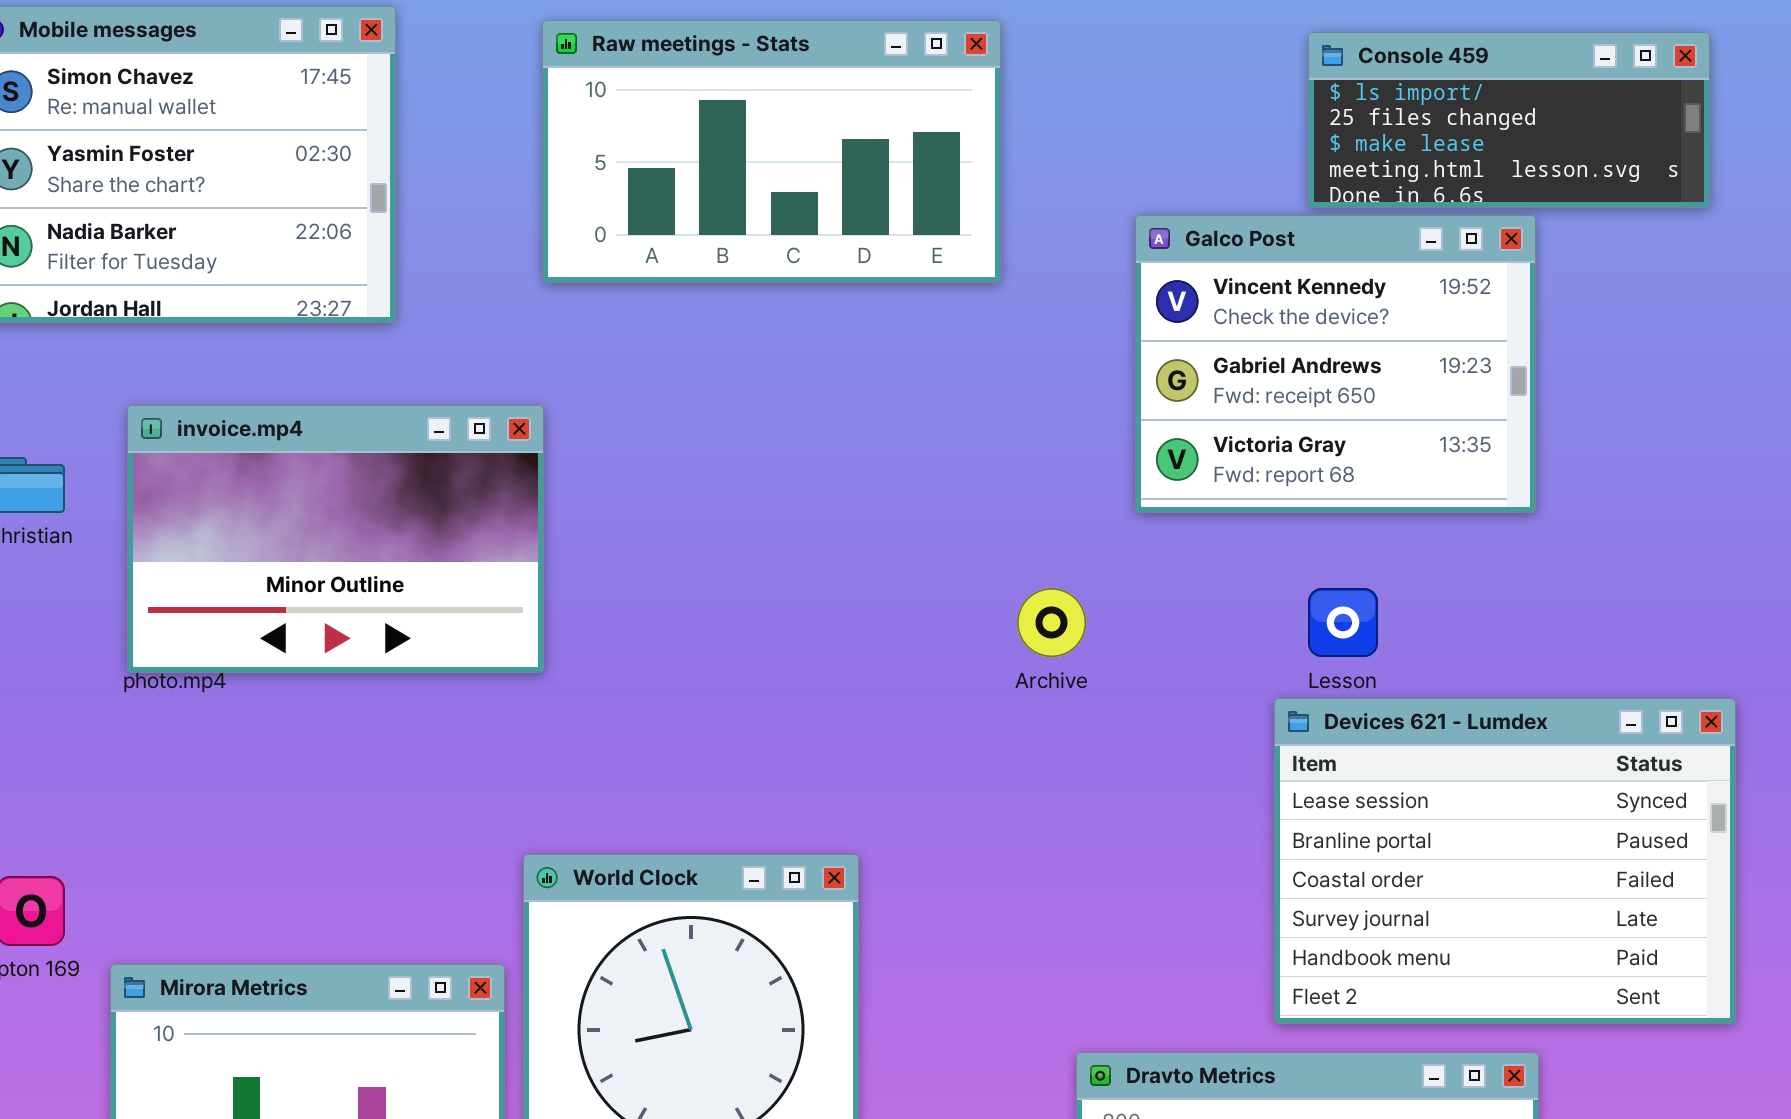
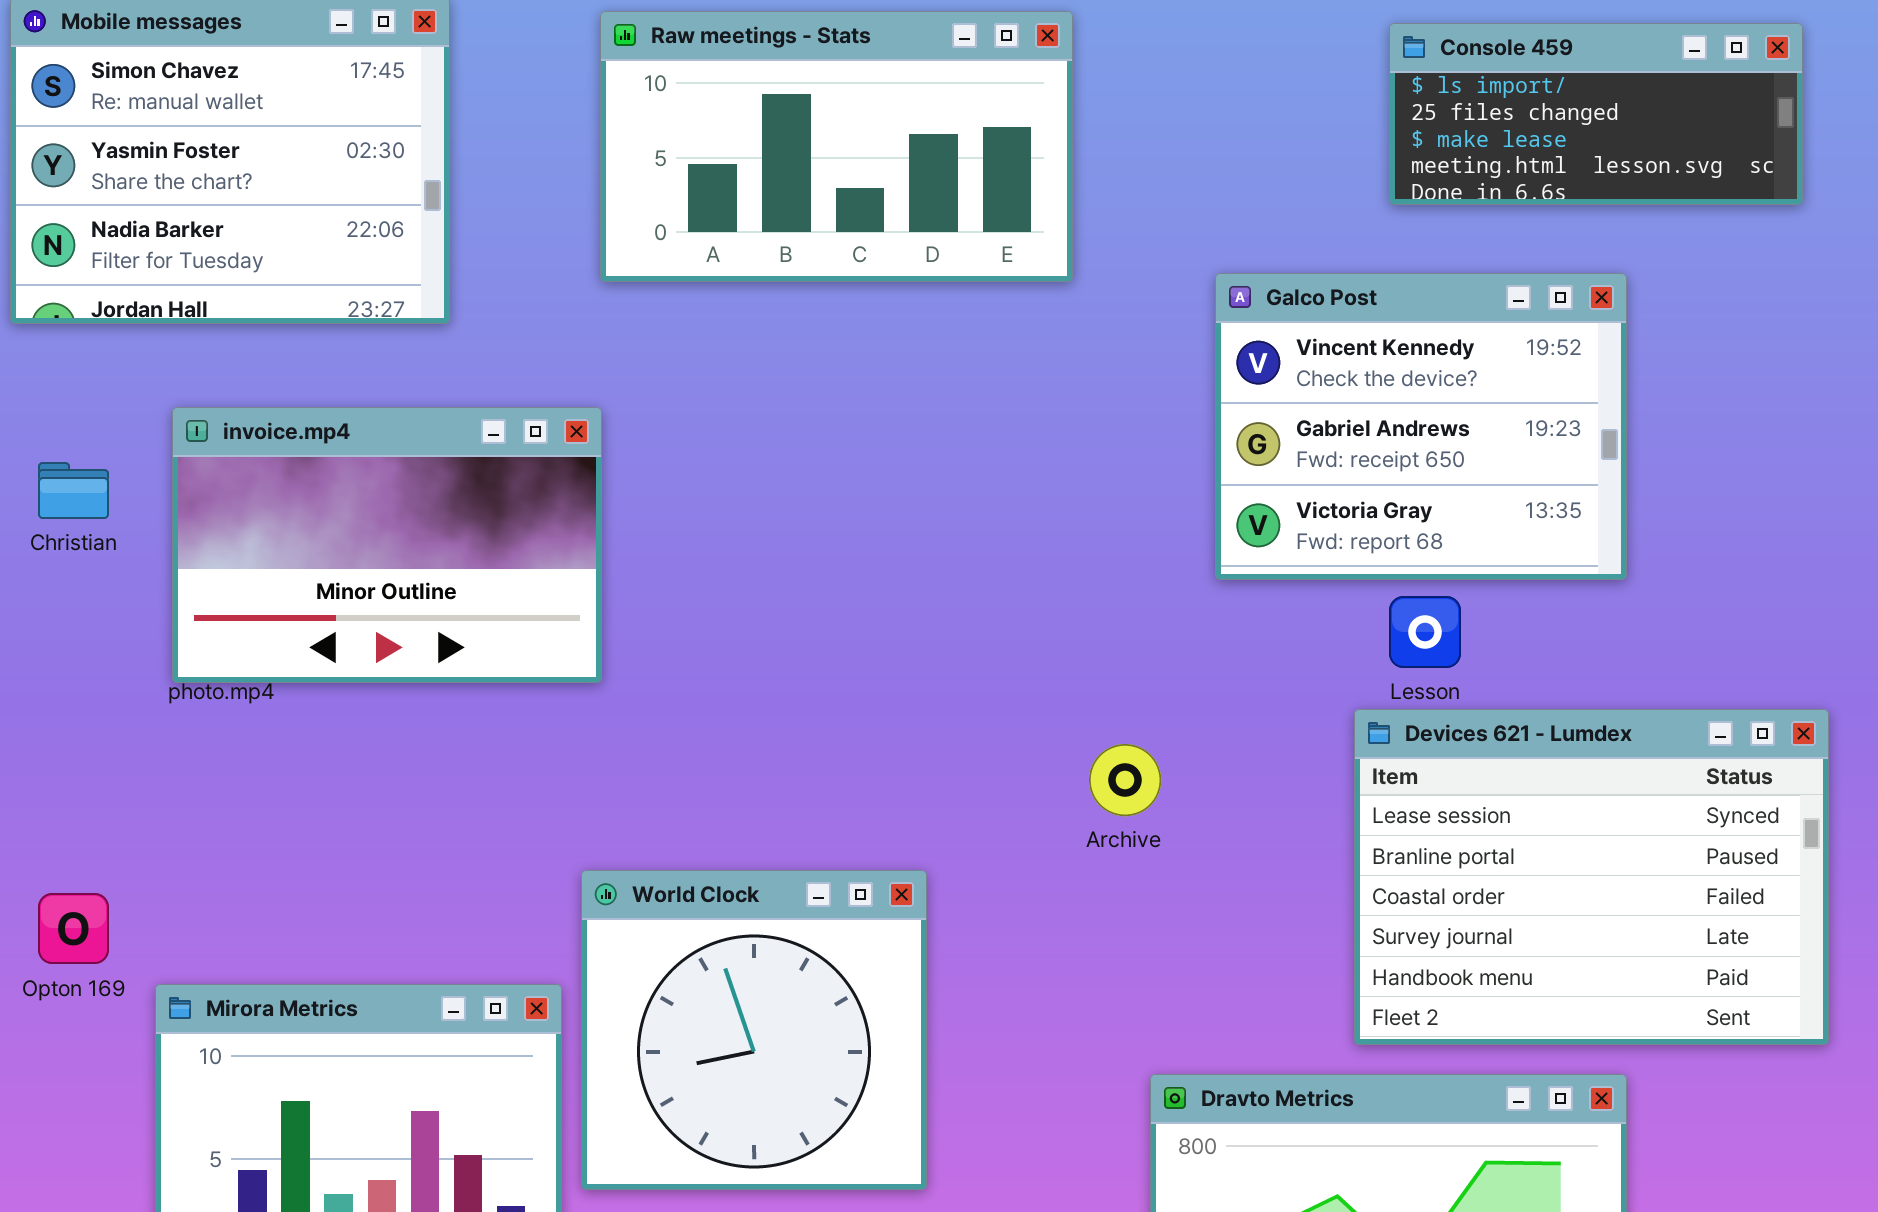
Galco Post: [1135,215,1536,513] -> [1215,273,1627,580], moved
Archive: [1017,588,1086,657] -> [1089,744,1161,816], moved

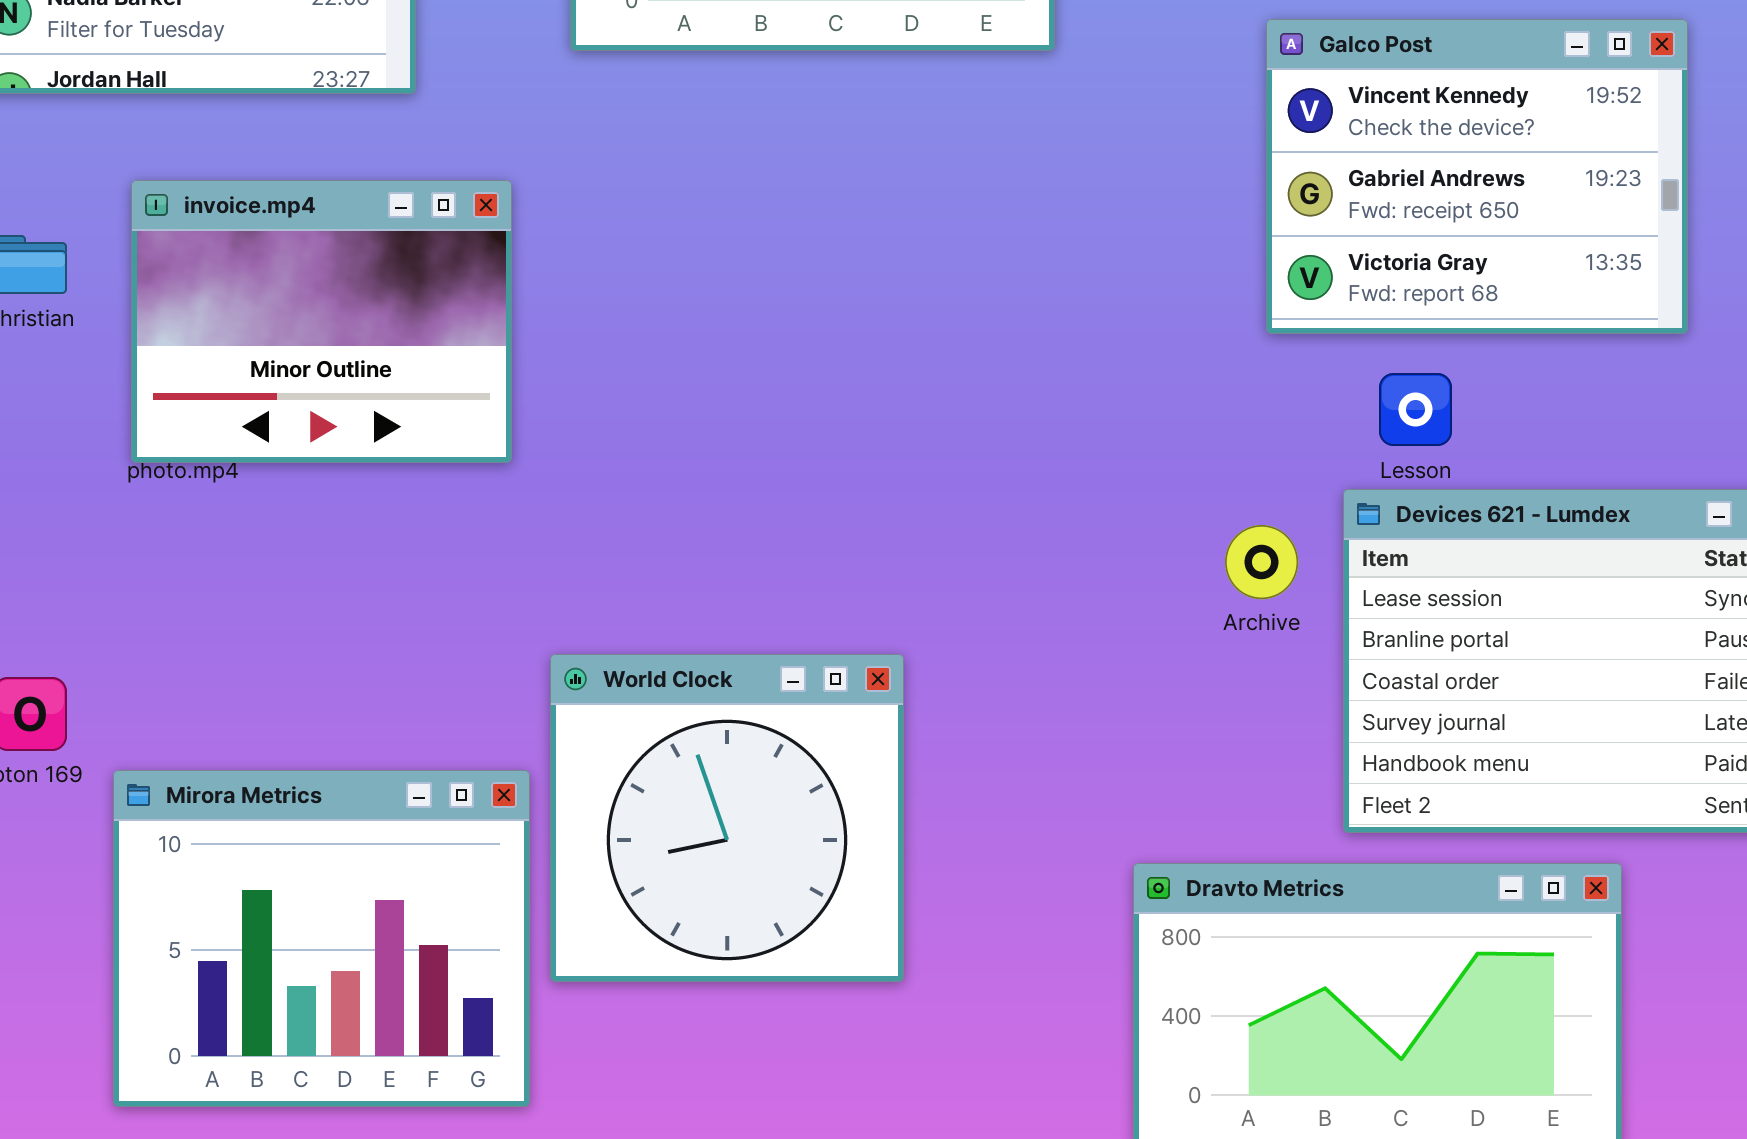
Galco Post: [1215,273,1627,580] -> [1266,19,1688,334], moved
invoice.mp4: [172,407,602,683] -> [131,180,512,463], resized
Archive: [1089,744,1161,816] -> [1225,525,1298,599], moved

